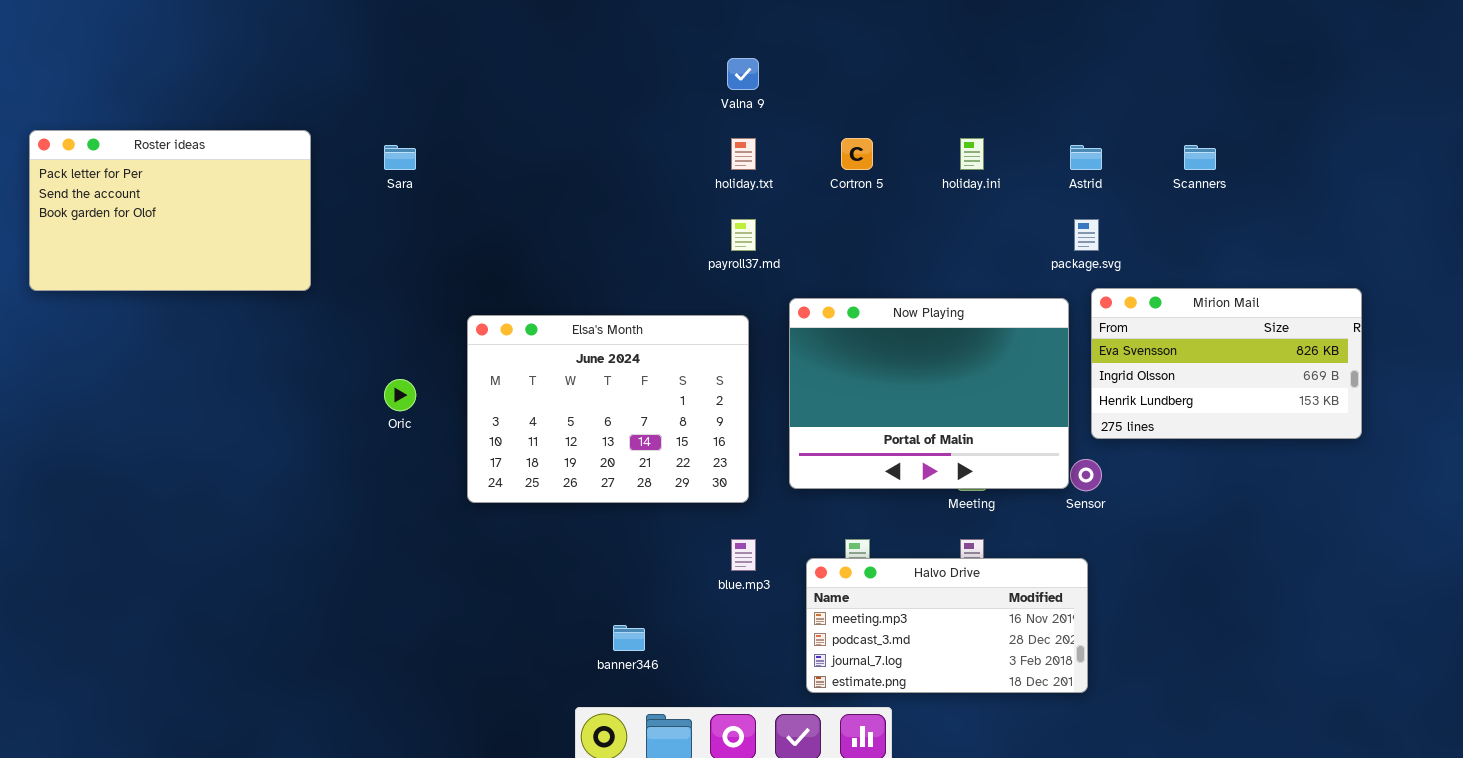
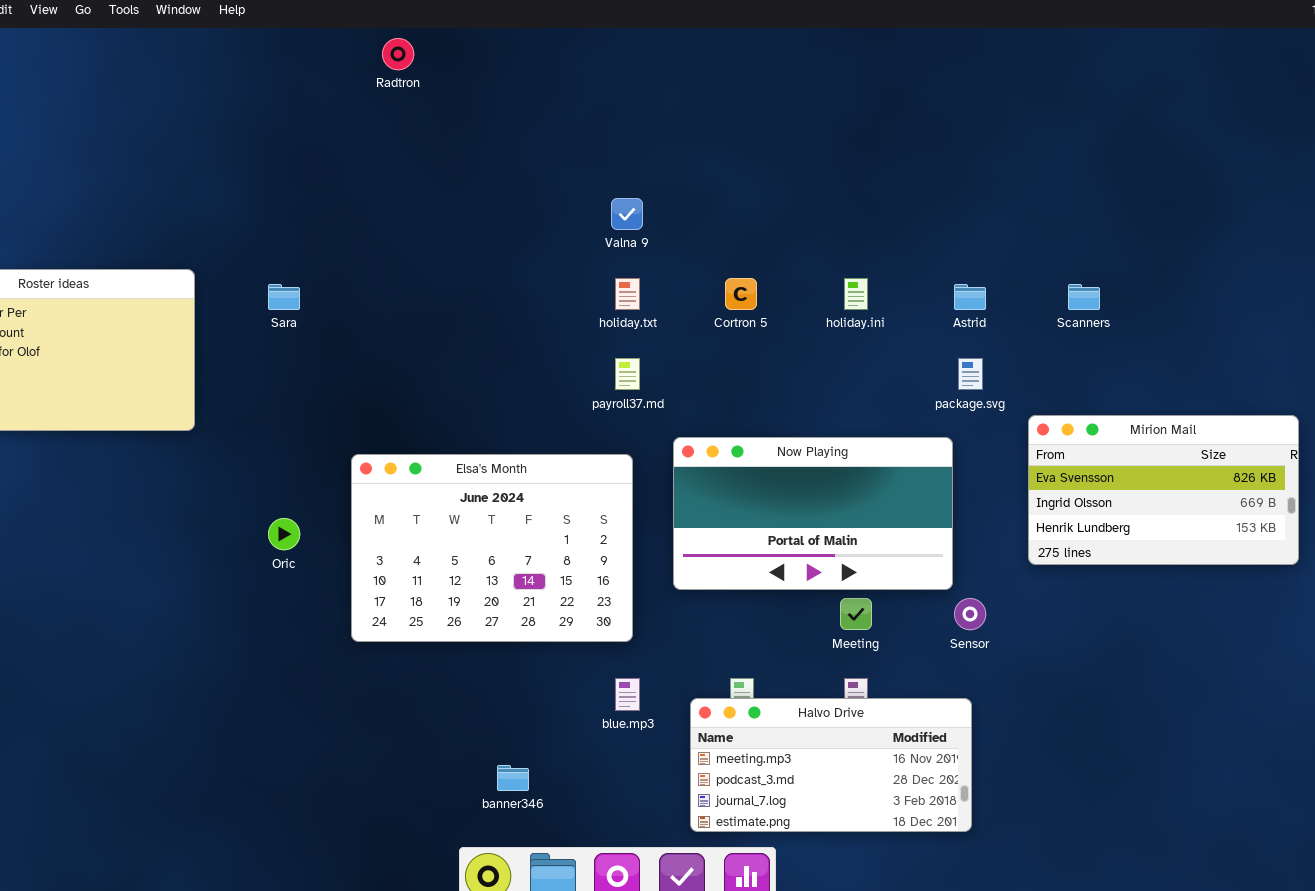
Mirion Mail: [1091,288,1362,439] -> [1028,415,1299,565], moved
Now Playing: [789,298,1069,489] -> [673,437,953,590], resized

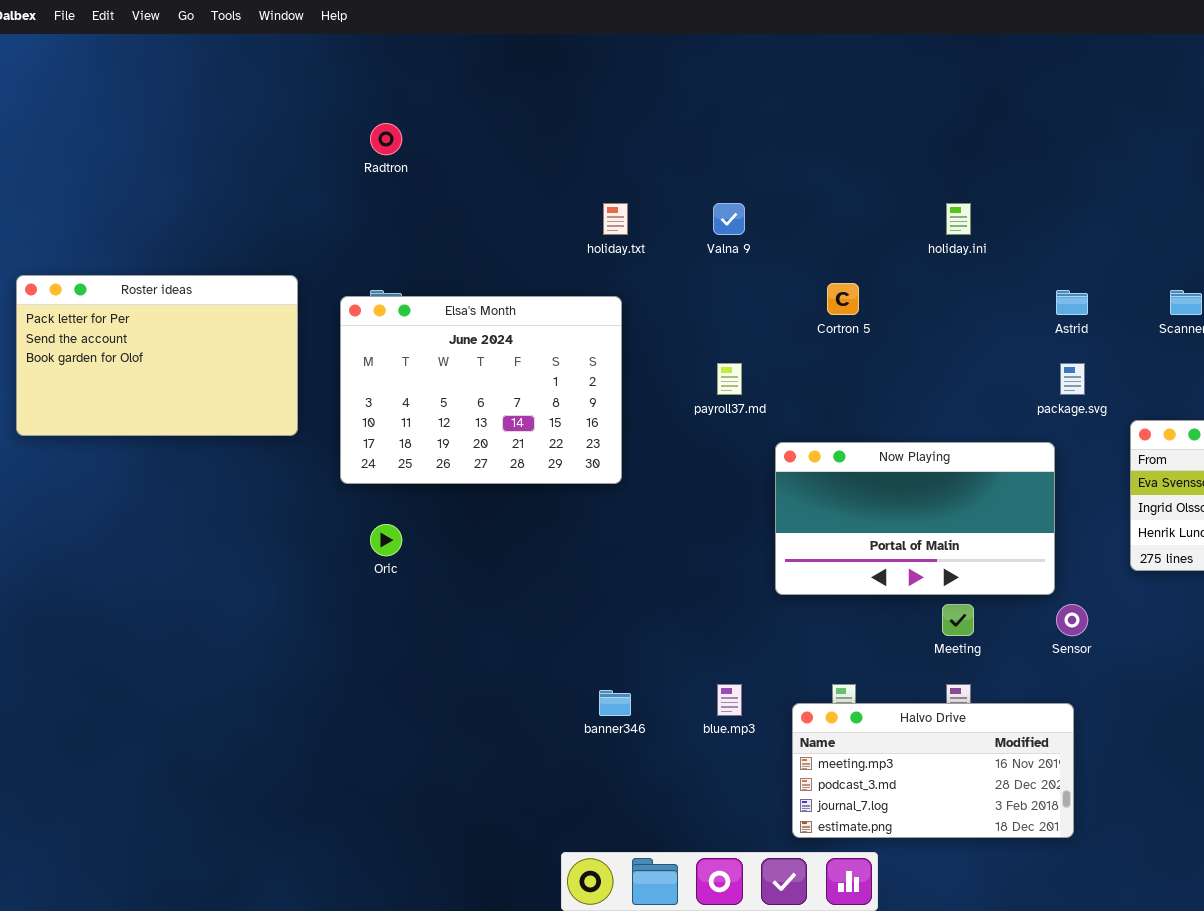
Radtron: [382,38,414,70] -> [370,123,402,155], moved
holiday.txt: [615,278,640,310] -> [603,203,628,235], moved
holiday.ini: [844,278,868,310] -> [946,203,971,235], moved
Elsa's Month: [351,454,633,642] -> [340,296,622,484], moved
banner346: [497,765,529,791] -> [599,690,631,716], moved

